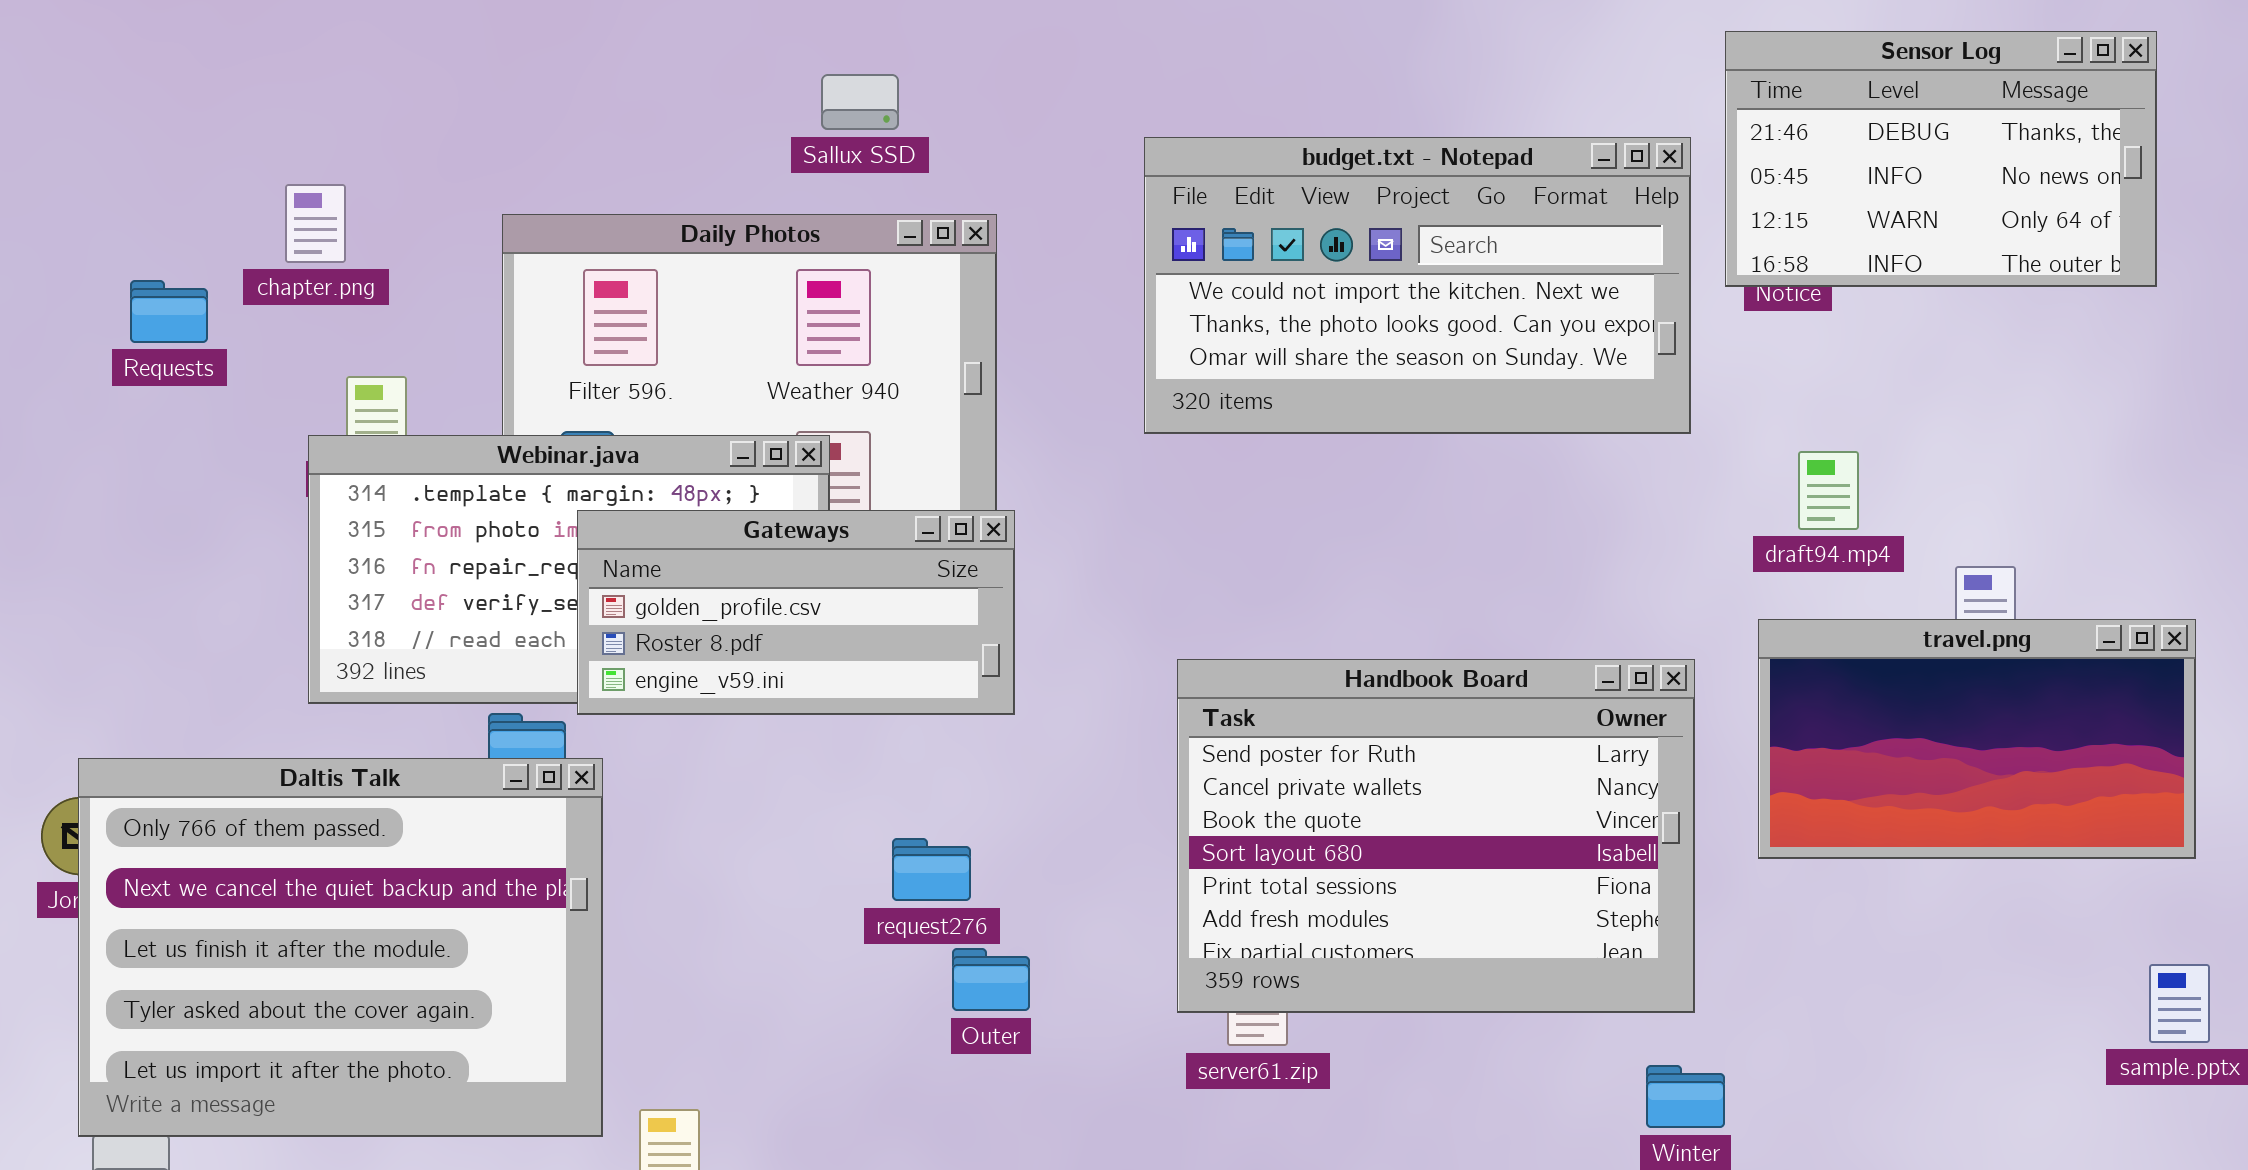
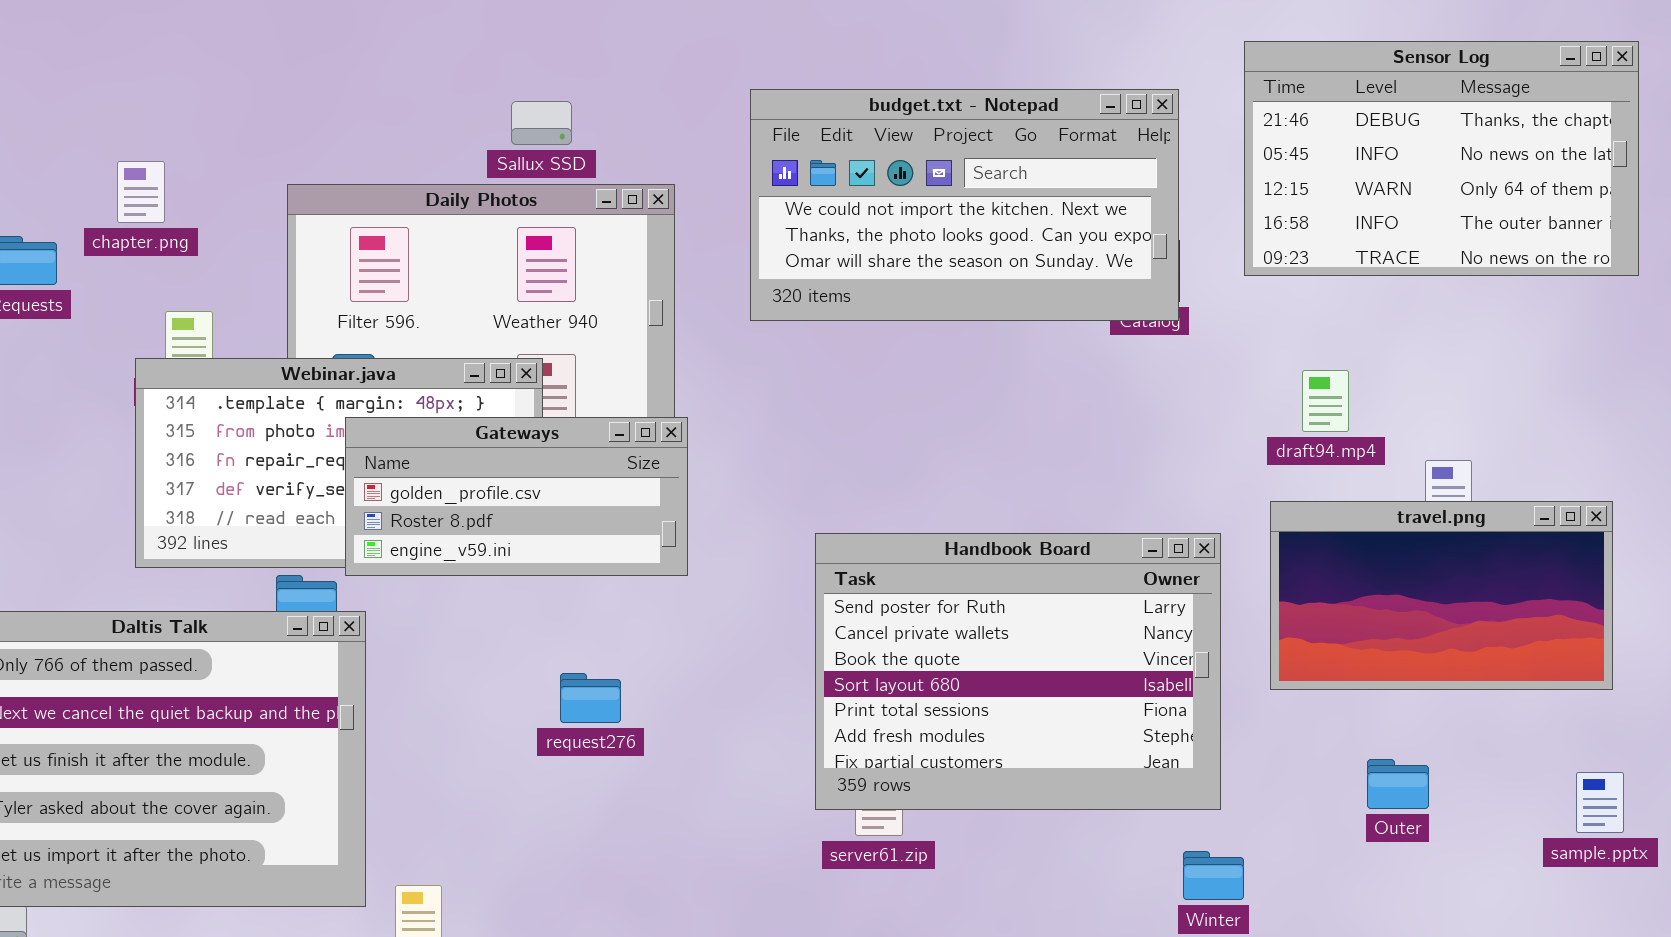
Sensor Log: [1725,31,2157,287] -> [1244,41,1639,276], resized
Sallux SSD: [821,74,899,130] -> [511,101,572,145], moved
budget.txt - Notepad: [1144,137,1691,434] -> [750,89,1179,321], moved
request276: [892,838,971,901] -> [560,673,621,723], moved
Outer: [952,948,1030,1011] -> [1367,759,1429,809], moved

